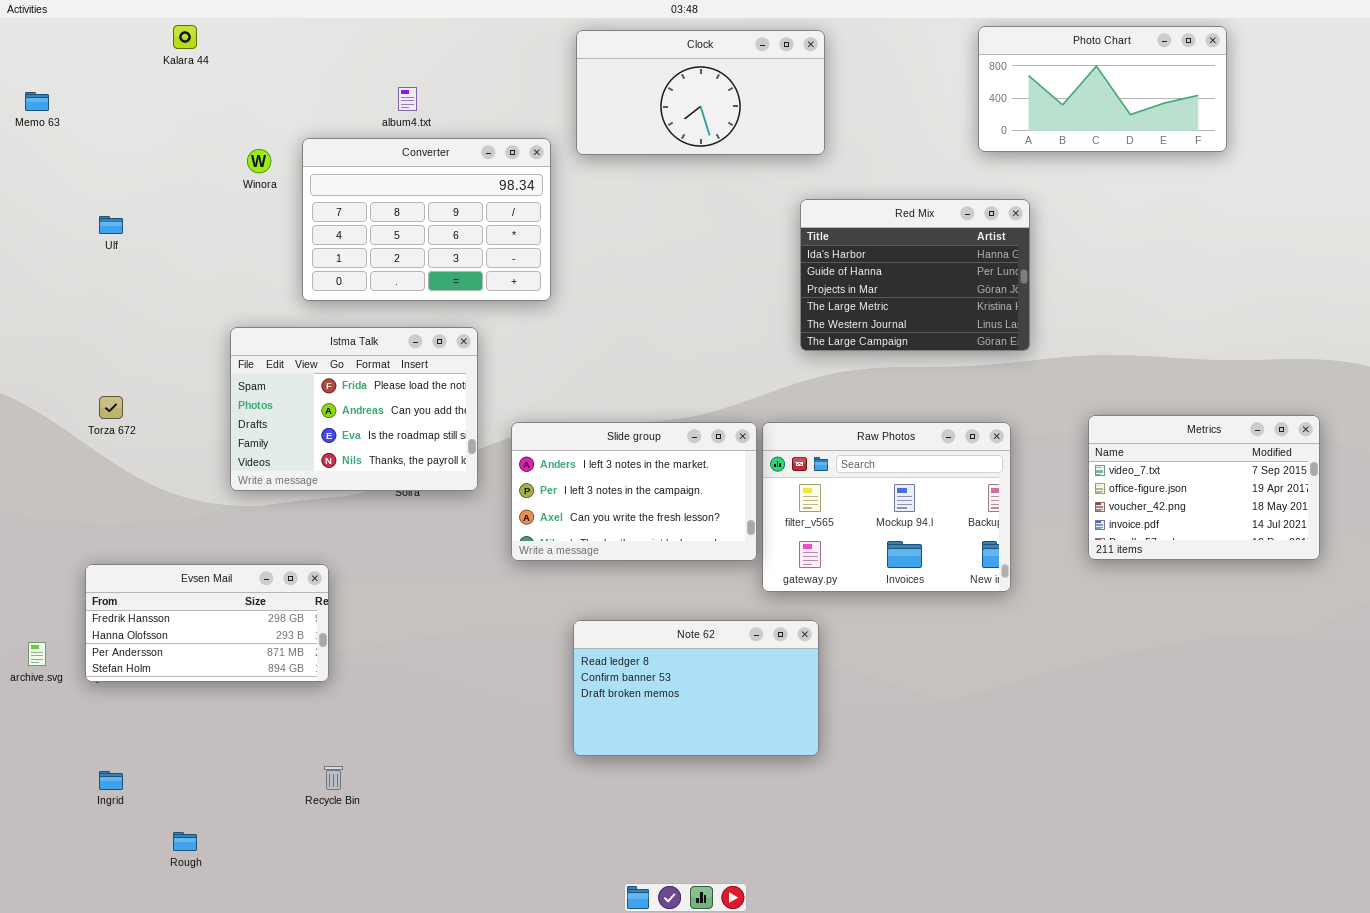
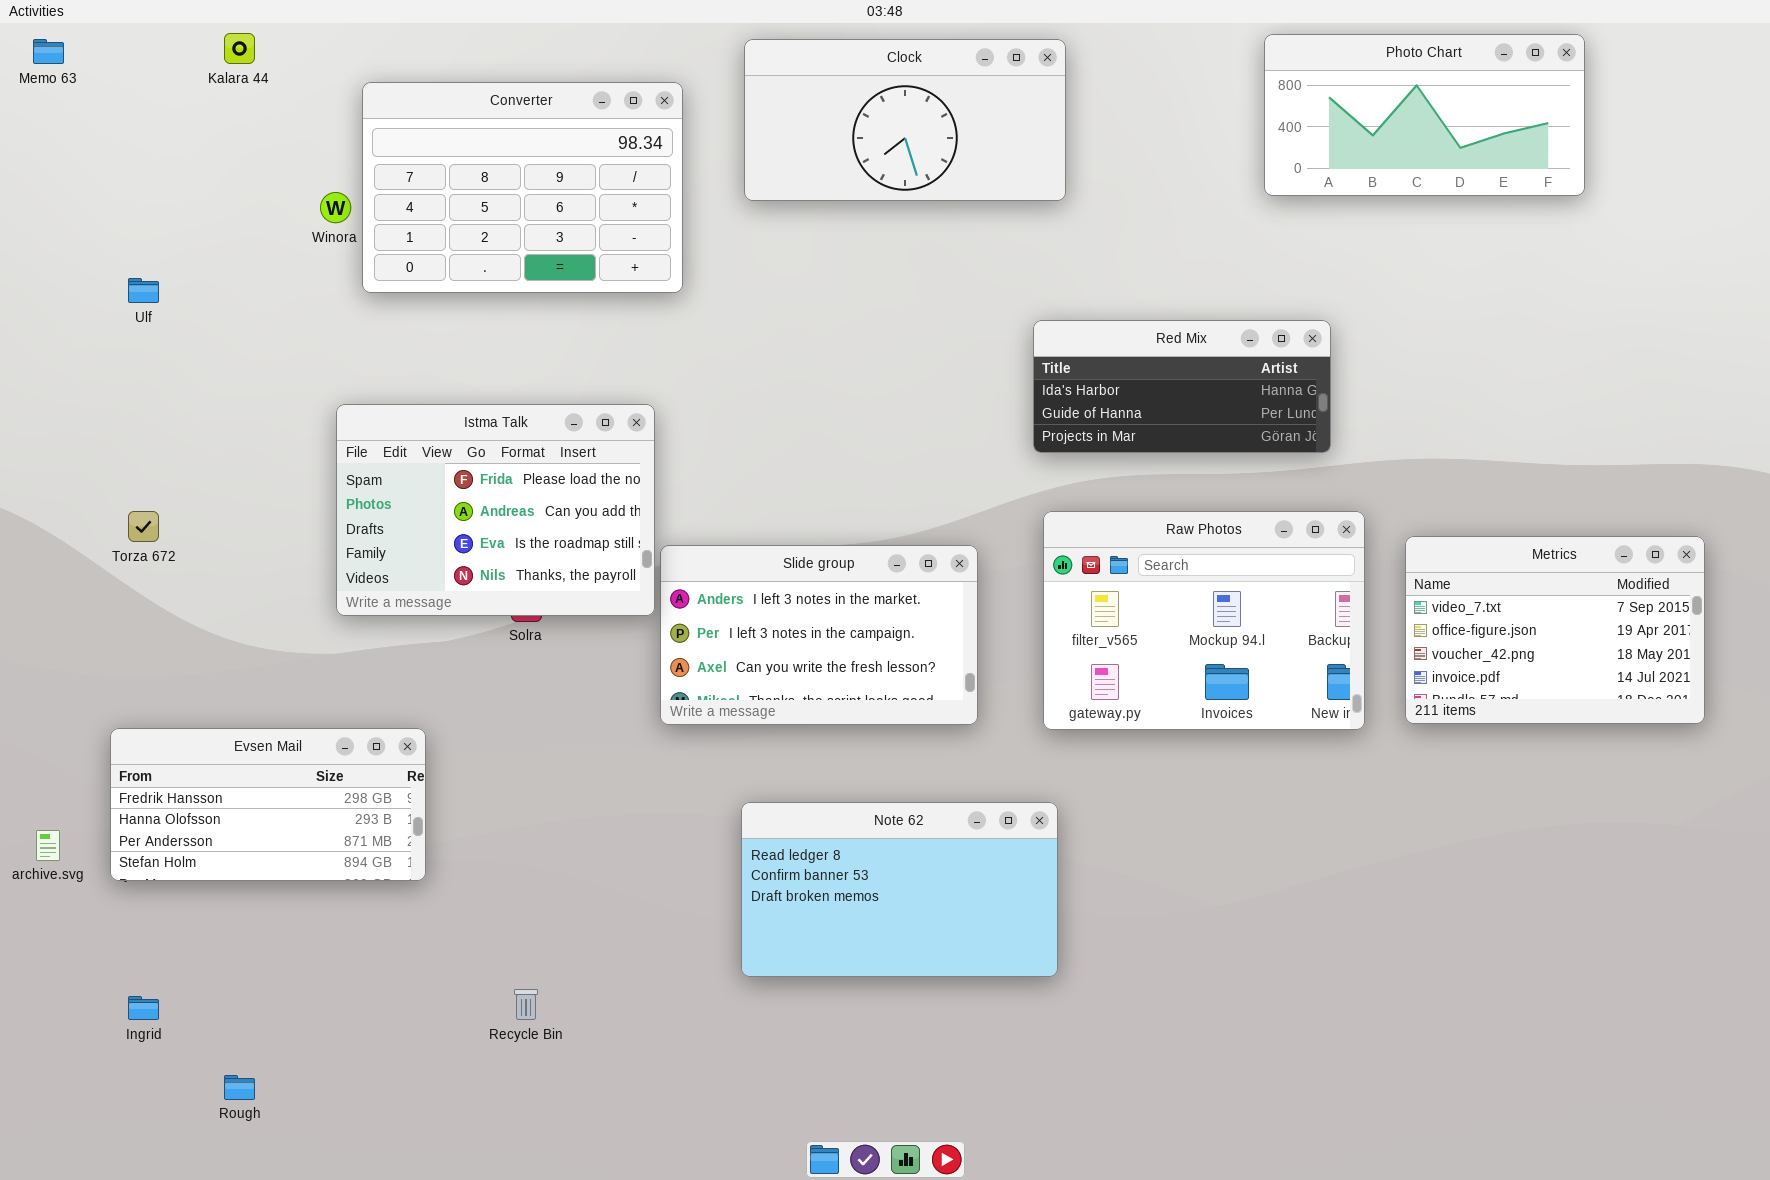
Memo 63: [25,92,49,111] -> [33,39,64,64], moved
Converter: [302,138,551,301] -> [362,82,683,293], moved
Red Mix: [800,199,1030,351] -> [1033,320,1331,453], resized
Istma Talk: [230,327,478,491] -> [336,404,655,616], moved
Raw Photos: [762,422,1011,592] -> [1043,511,1365,730], moved
Recycle Bin: [324,766,343,790] -> [514,989,538,1020], moved

